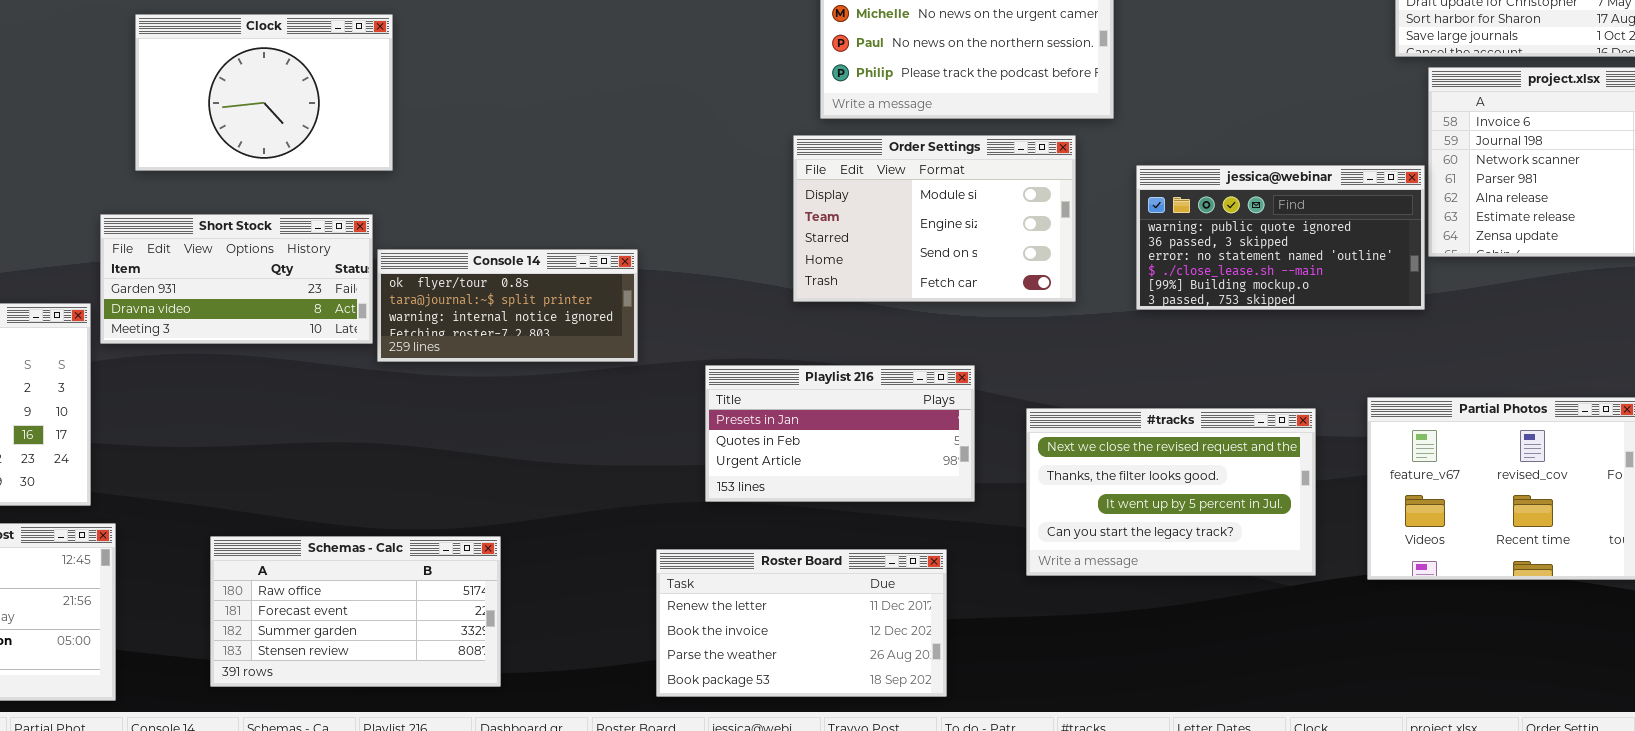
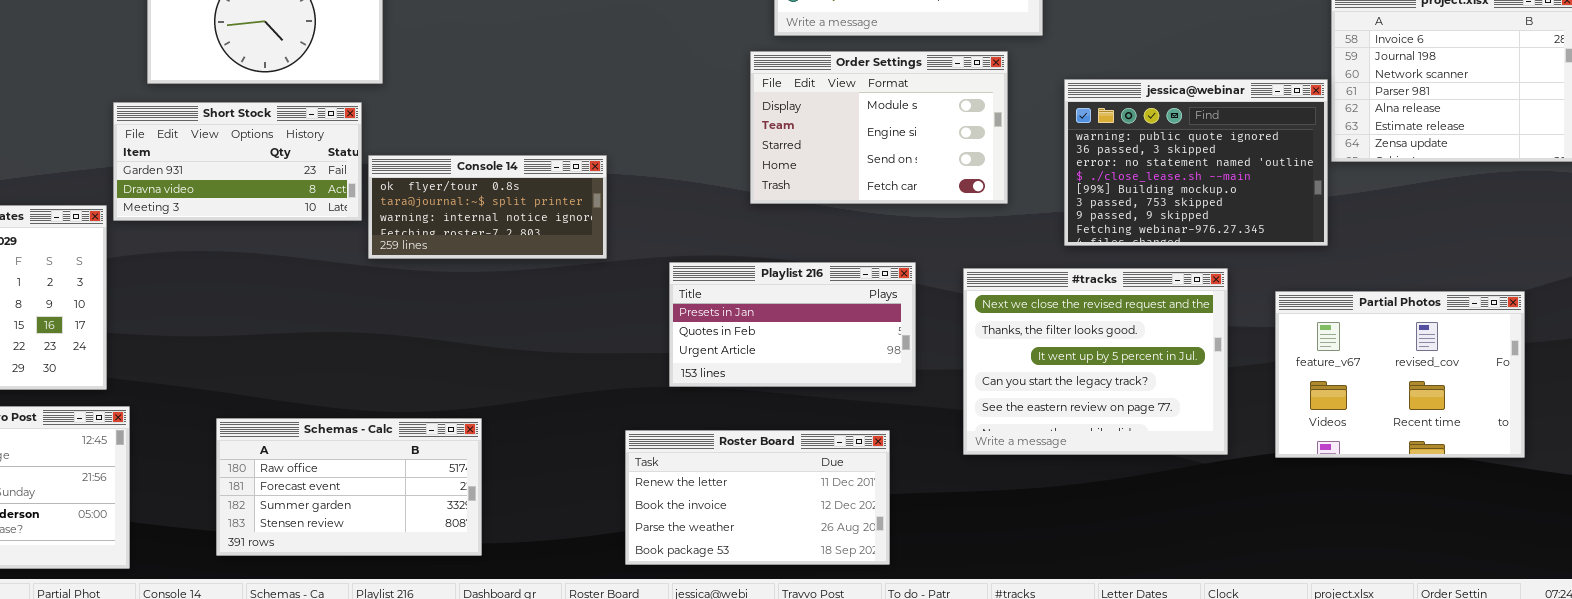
jessica@webinar: [1136,165,1425,310] -> [1064,79,1328,246], resized
Short Stock: [100,214,373,344] -> [113,102,362,221], moved
#tracks: [1026,408,1316,576] -> [963,268,1228,455], resized

